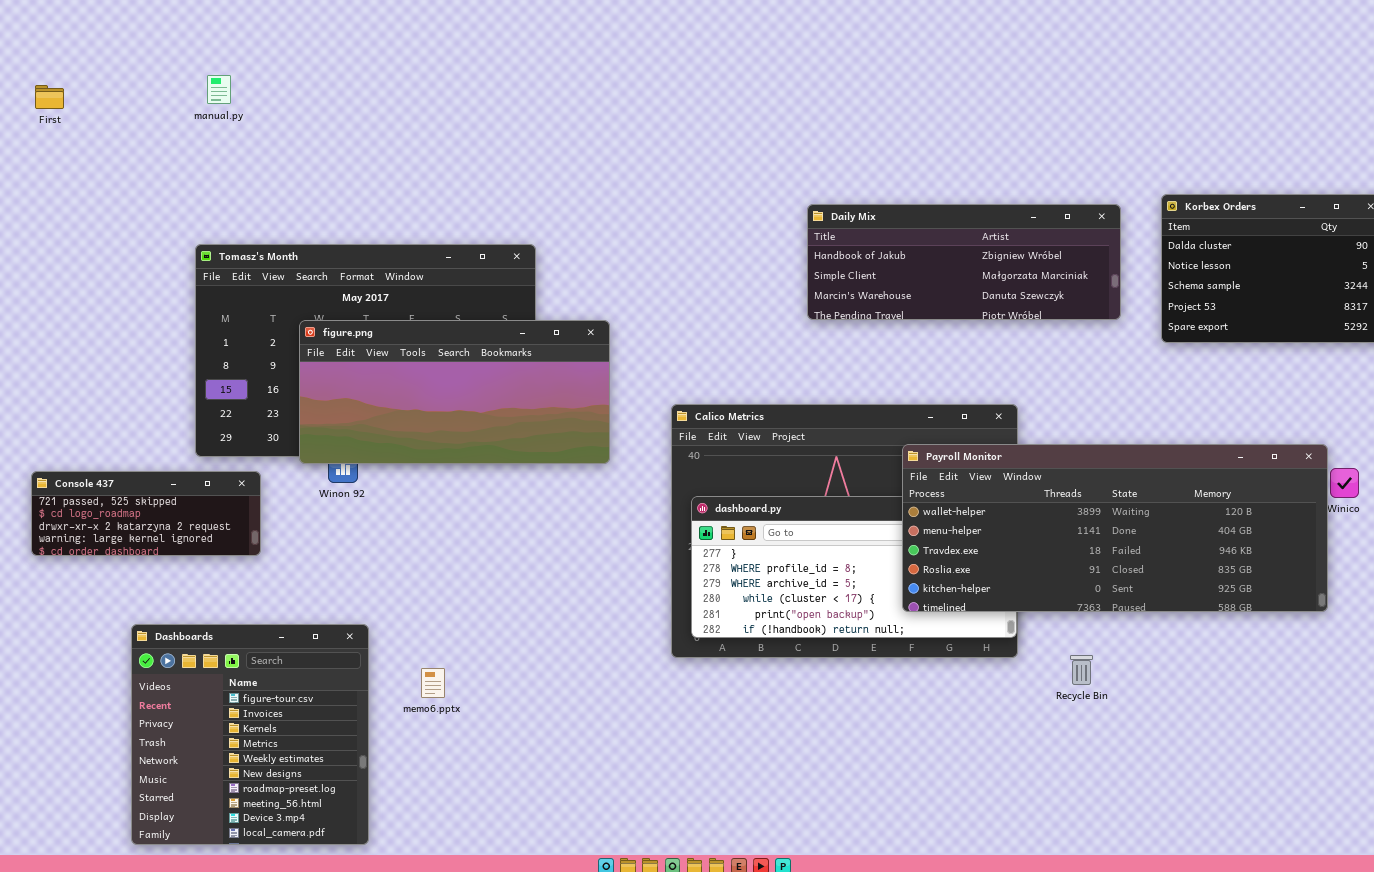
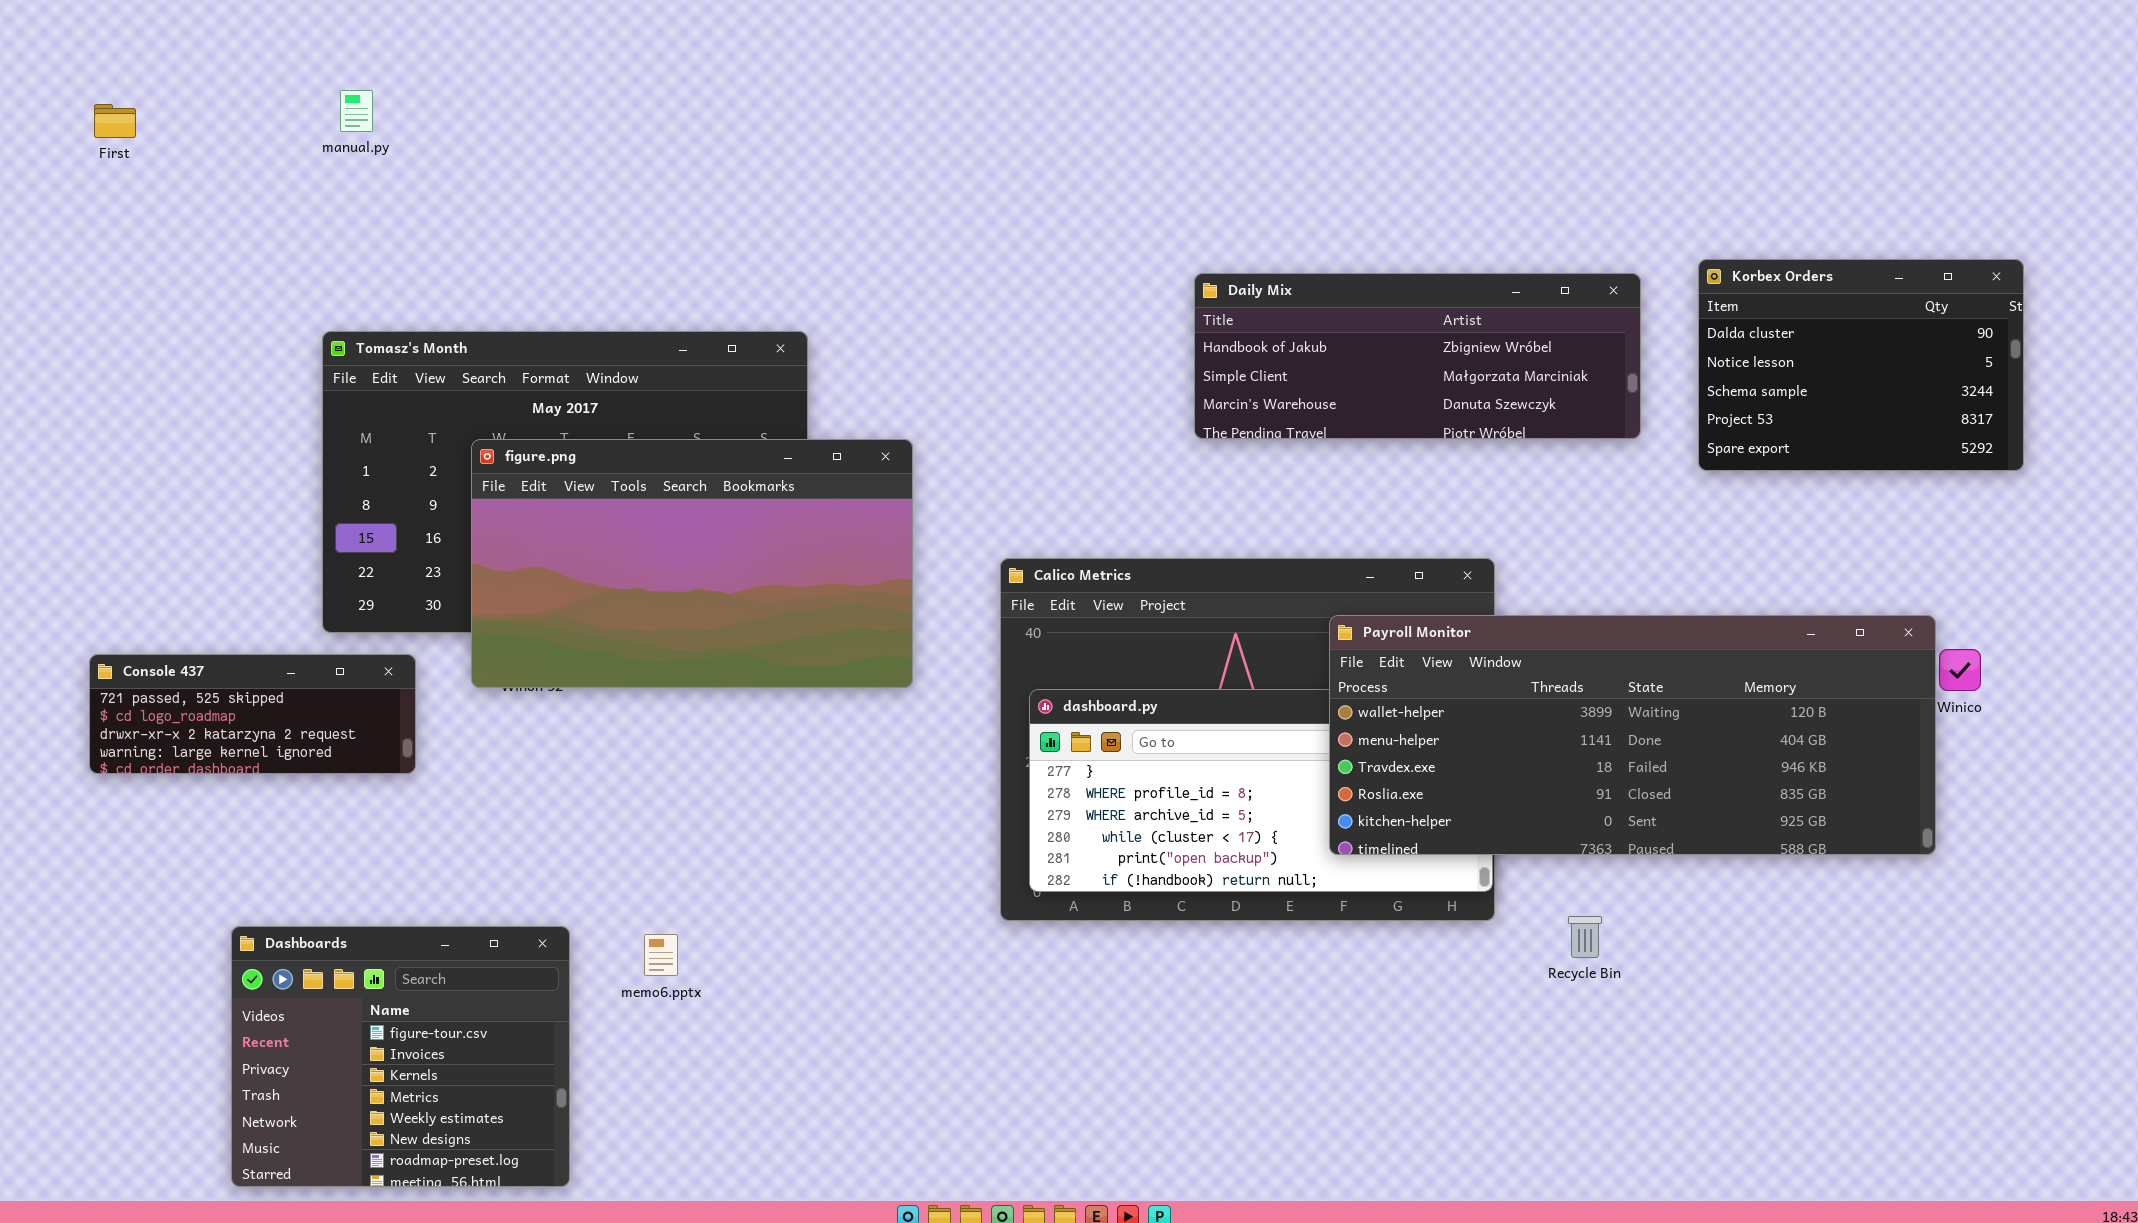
figure.png: [299,320,610,464] -> [471,439,913,688], resized
Dashboards: [131,624,369,845] -> [231,926,570,1187], resized

